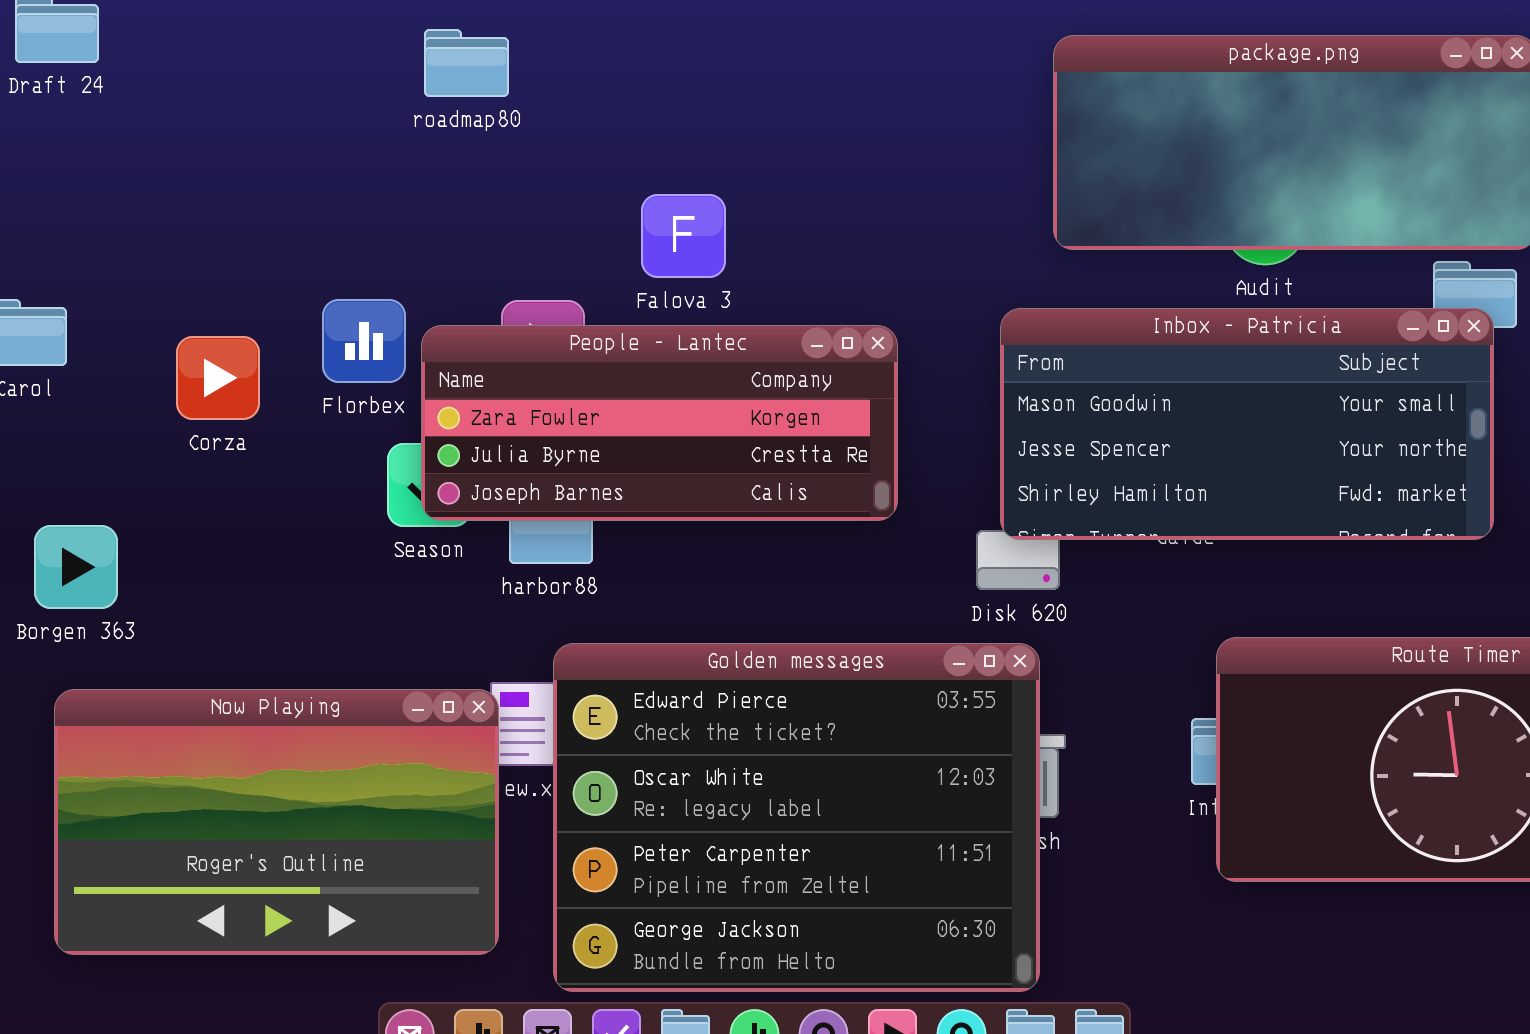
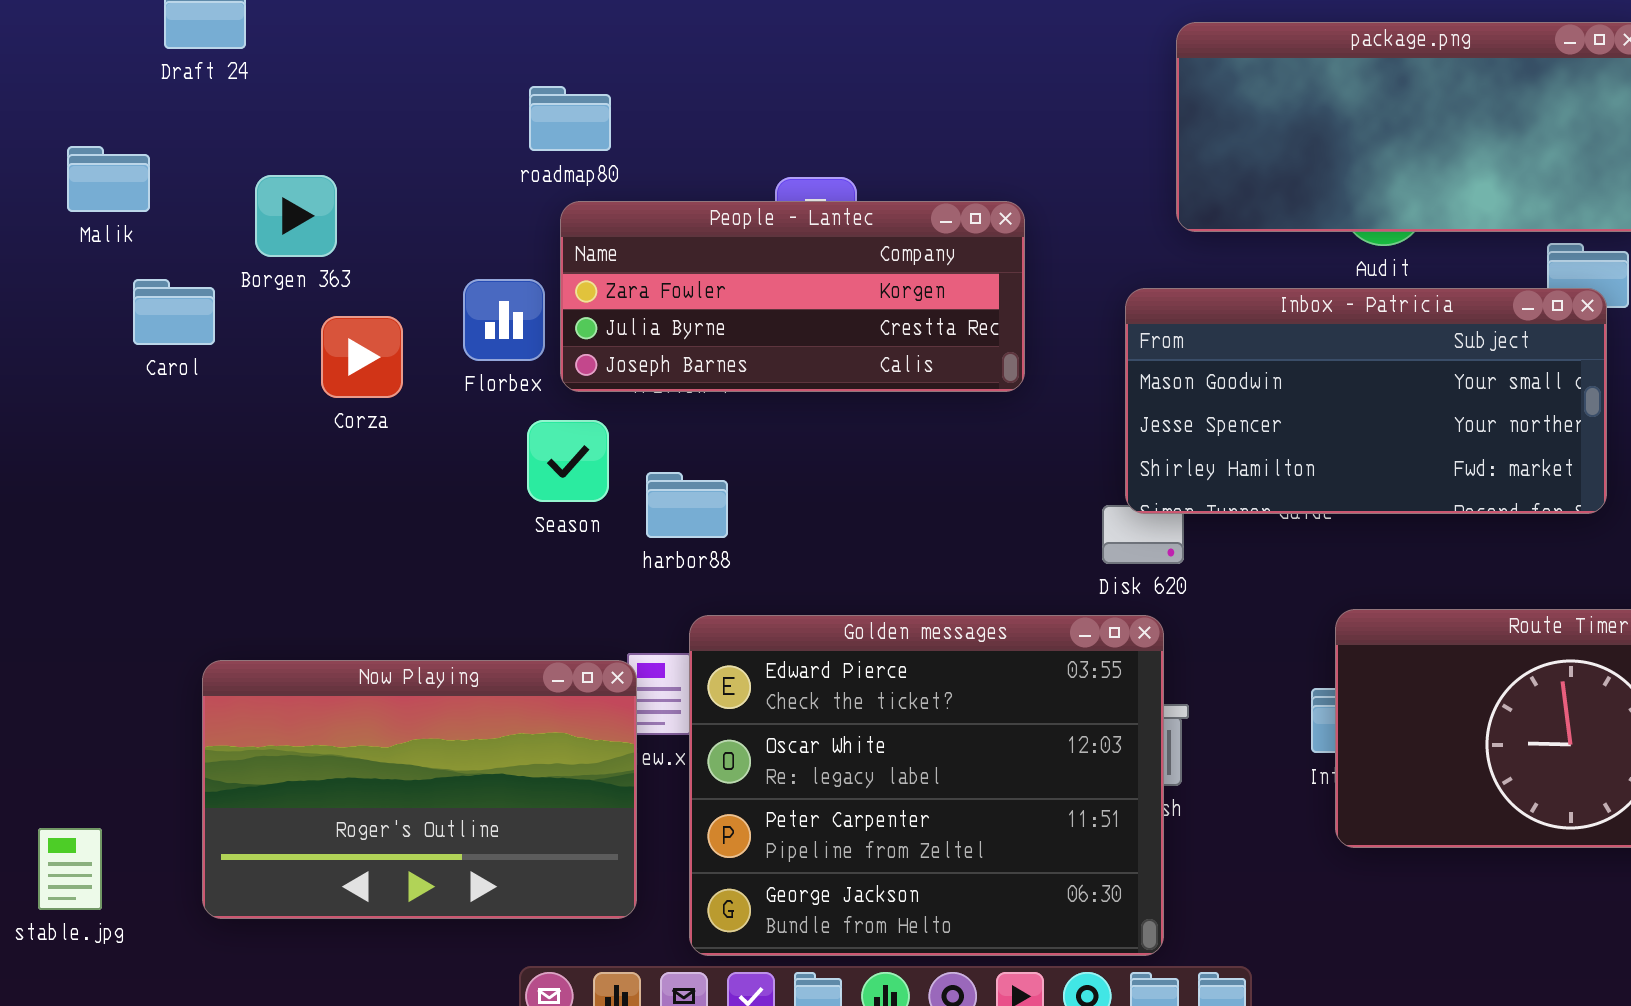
roadmap80: [424,29,509,97] -> [529,86,611,151], moved
People - Lantec: [421,325,898,521] -> [560,201,1025,392], moved
Borgen 363: [34,525,118,609] -> [255,175,337,257], moved

